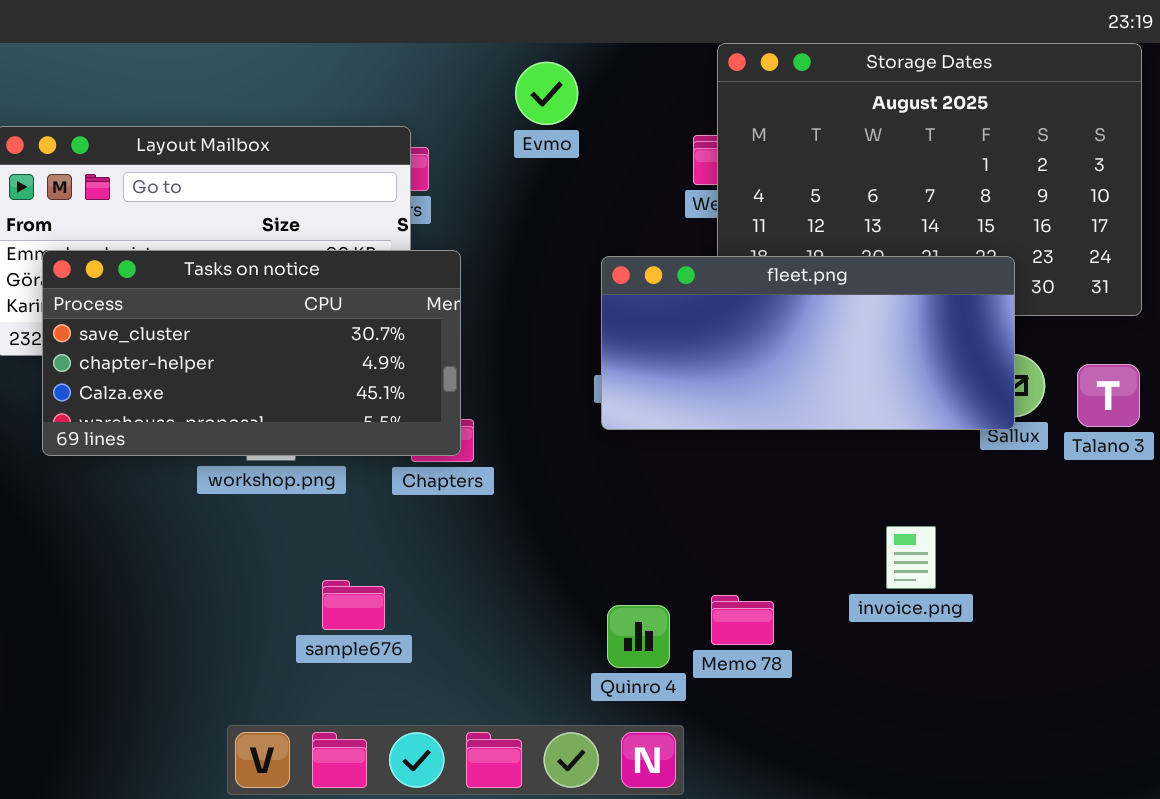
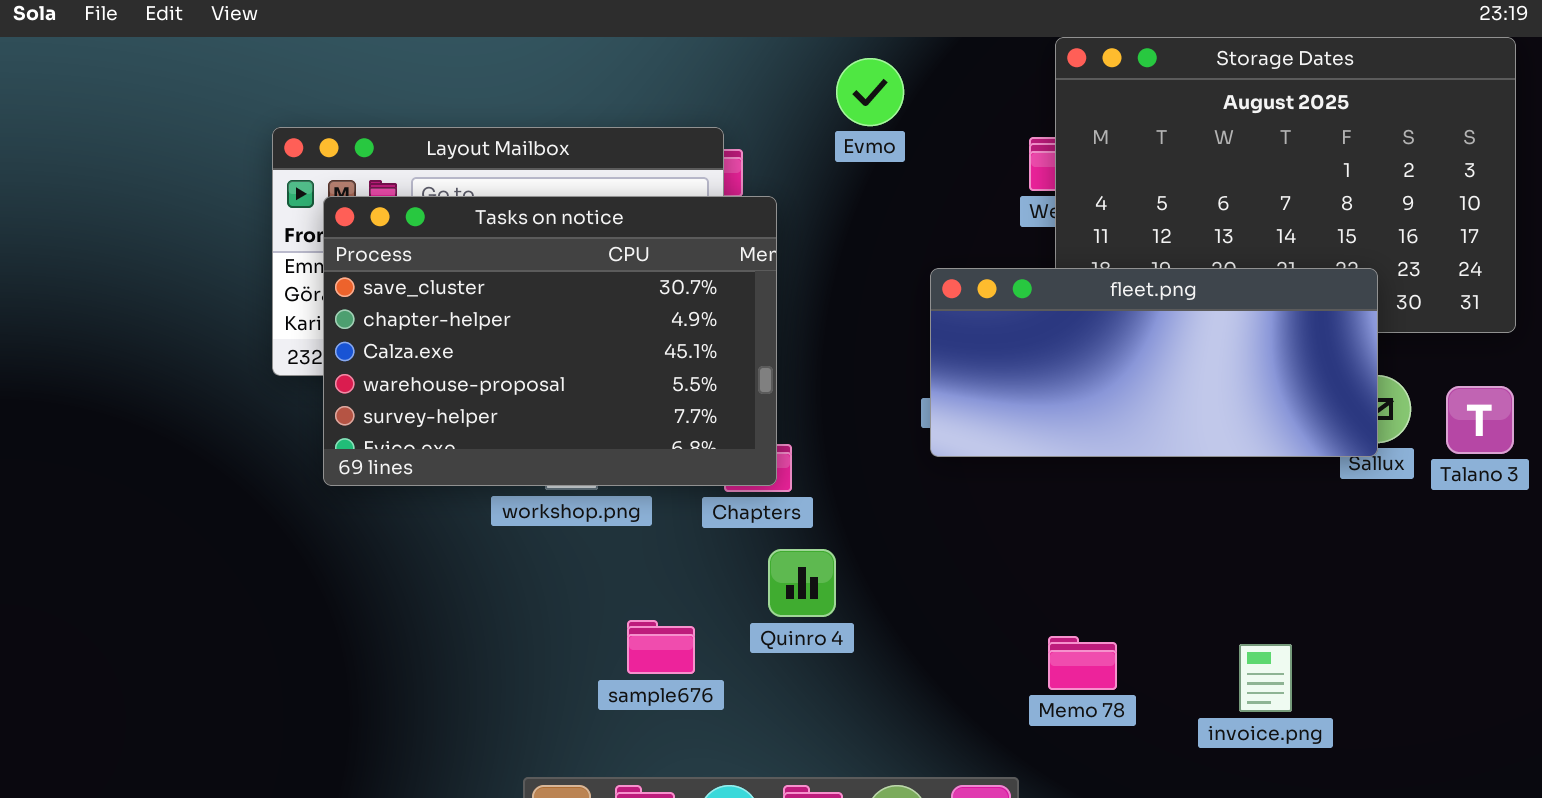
Tasks on notice: [42,250,461,456] -> [323,196,777,486], resized
invoice.png: [886,526,936,589] -> [1239,644,1292,712], moved
Quinro 4: [607,605,670,668] -> [768,549,836,617], moved

